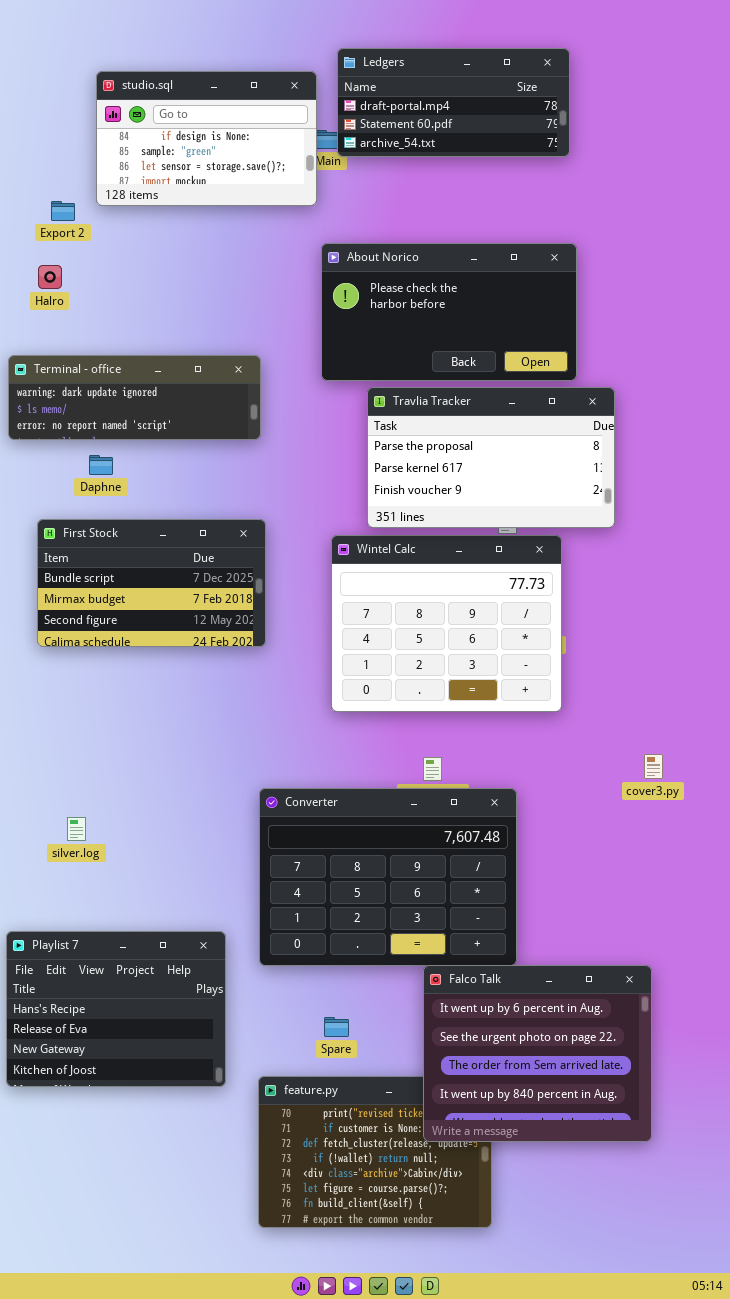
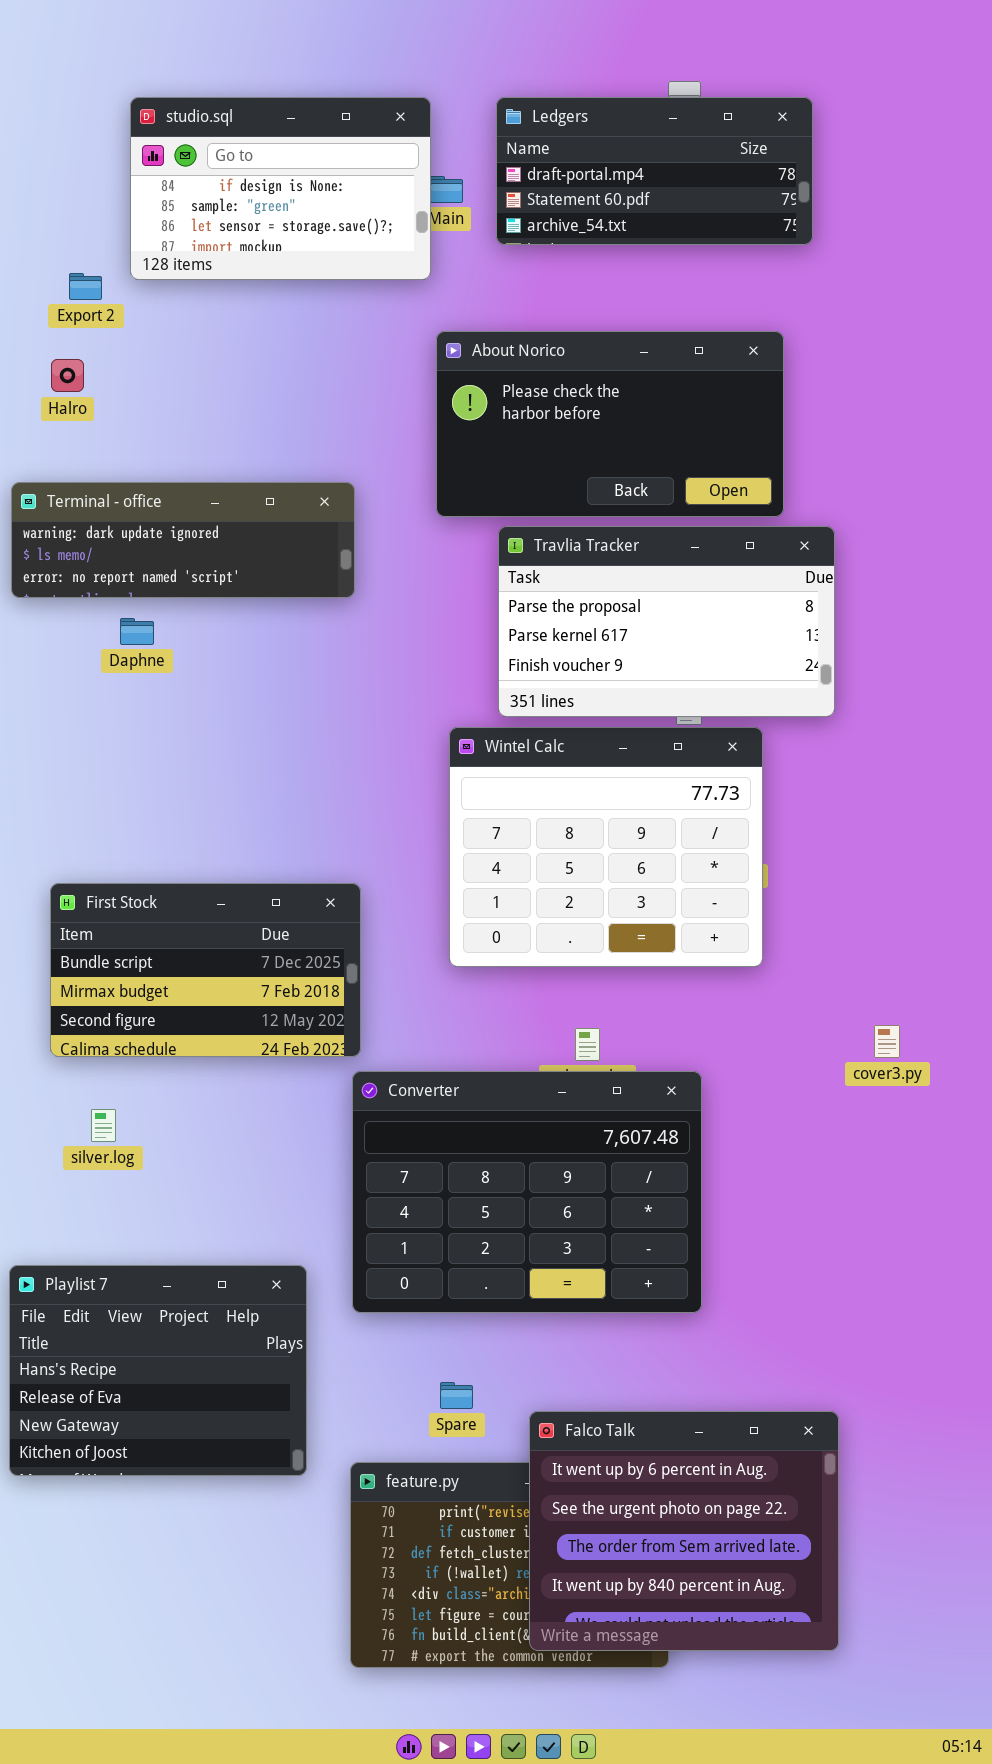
Ledgers: [337,48,570,157] -> [496,97,813,245], moved
First Stock: [37,519,266,647] -> [50,883,361,1057], moved
Falco Talk: [423,965,652,1142] -> [529,1411,839,1651], moved

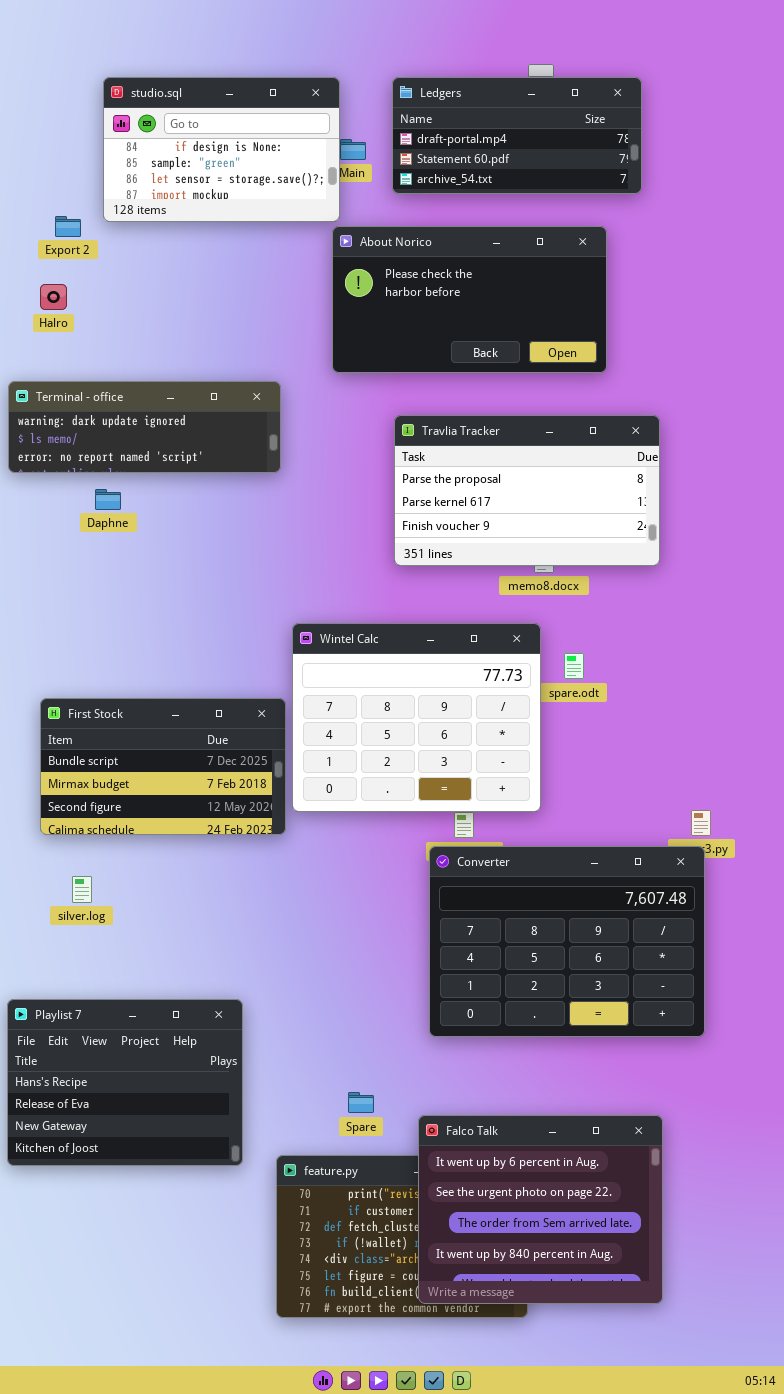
About Norico: [436,331,784,517] -> [332,226,607,373], moved
Wintel Calc: [449,727,763,967] -> [292,623,541,812], moved
Converter: [352,1071,702,1313] -> [429,846,705,1037], moved

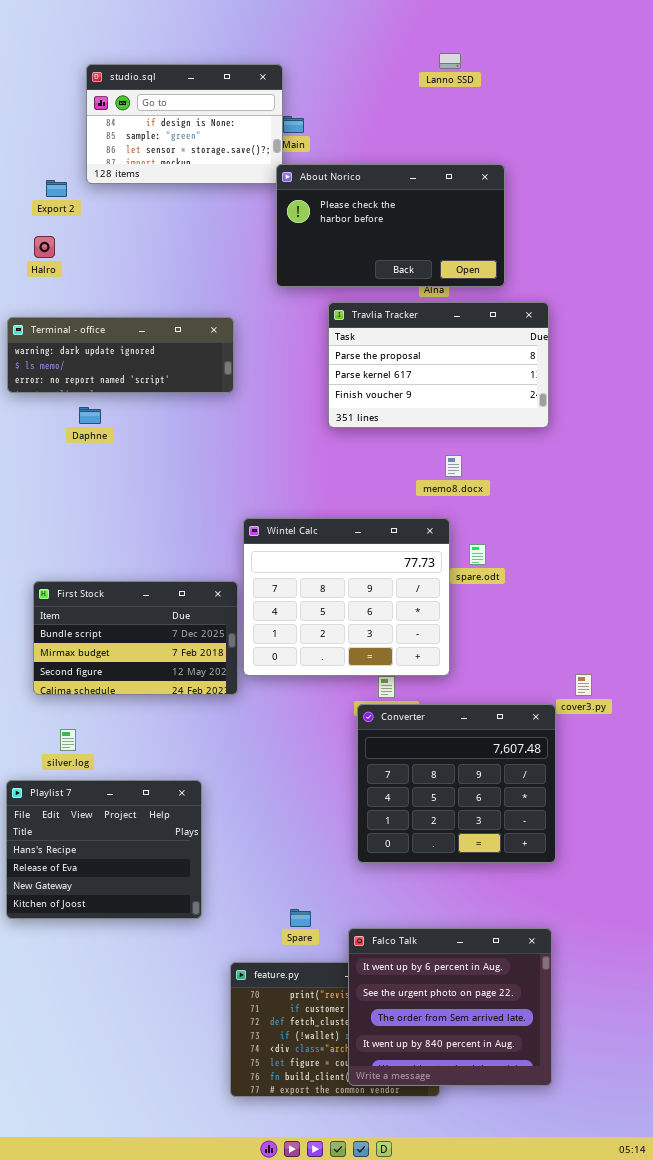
Ledgers: [392,77,642,194] -> none, closed
About Norico: [332,226,607,373] -> [276,164,505,287], moved
Travlia Tracker: [394,415,660,566] -> [328,302,549,428], moved
Converter: [429,846,705,1037] -> [357,704,556,863], resized
Playlist 7: [7,999,243,1166] -> [6,780,202,919], moved

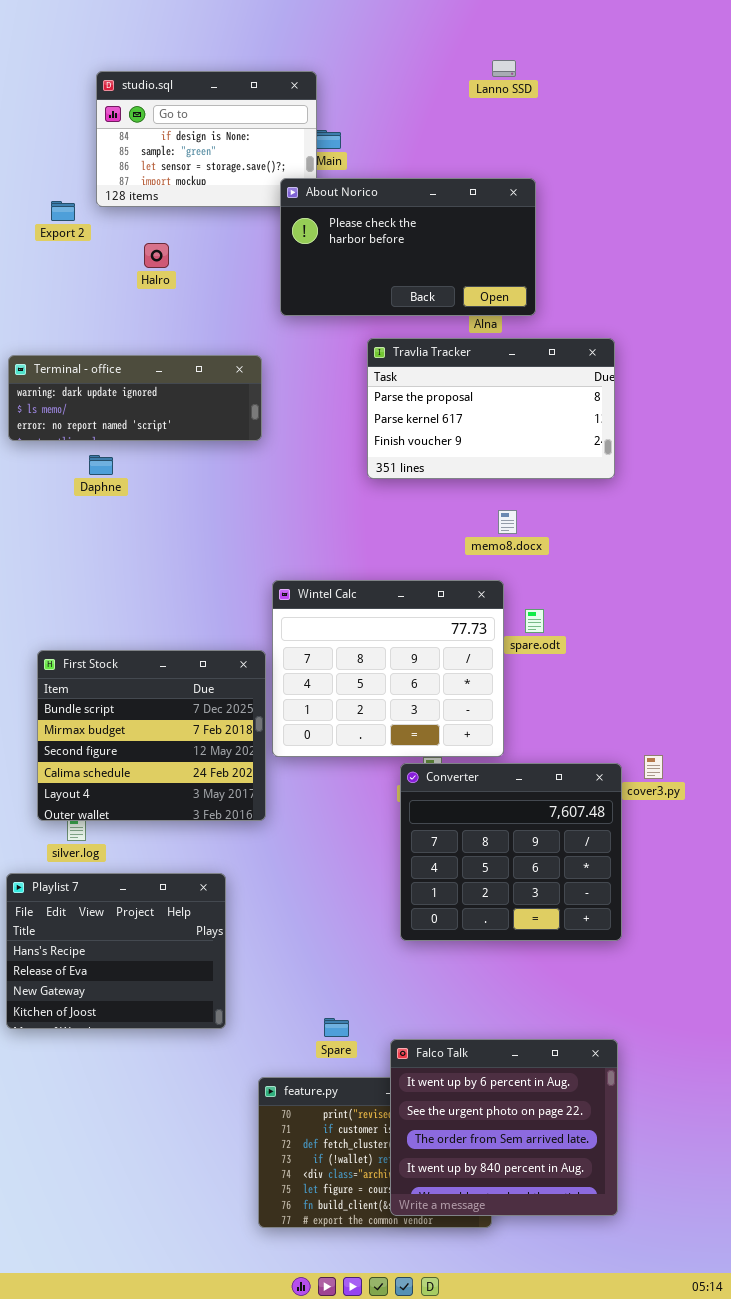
About Norico: [276,164,505,287] -> [280,178,536,316], moved
Halro: [34,236,55,258] -> [144,243,169,268], moved
First Stock: [33,581,238,695] -> [37,650,266,821], resized
Converter: [357,704,556,863] -> [400,763,622,941], moved

